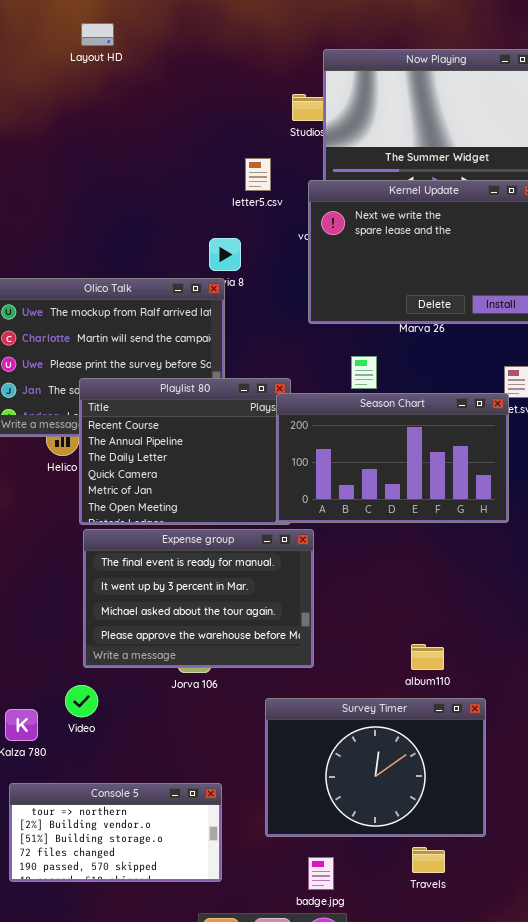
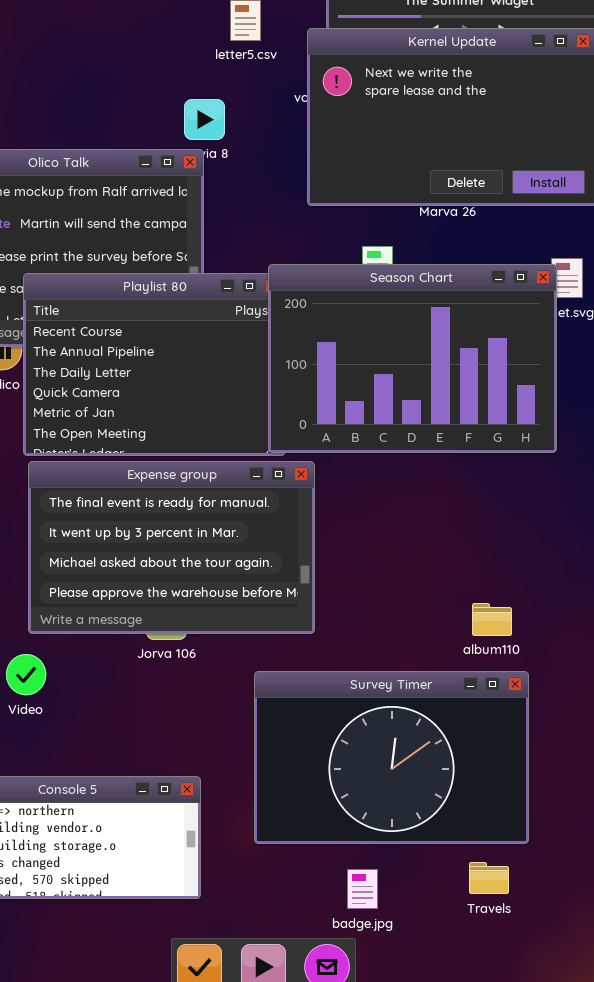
Season Chart: [276,393,509,523] -> [268,264,557,453], resized
album110: [411,644,444,670] -> [472,603,512,636], moved
Travels: [412,847,445,873] -> [469,862,509,894], moved
badge.jpg: [308,857,334,890] -> [347,869,378,909], moved

